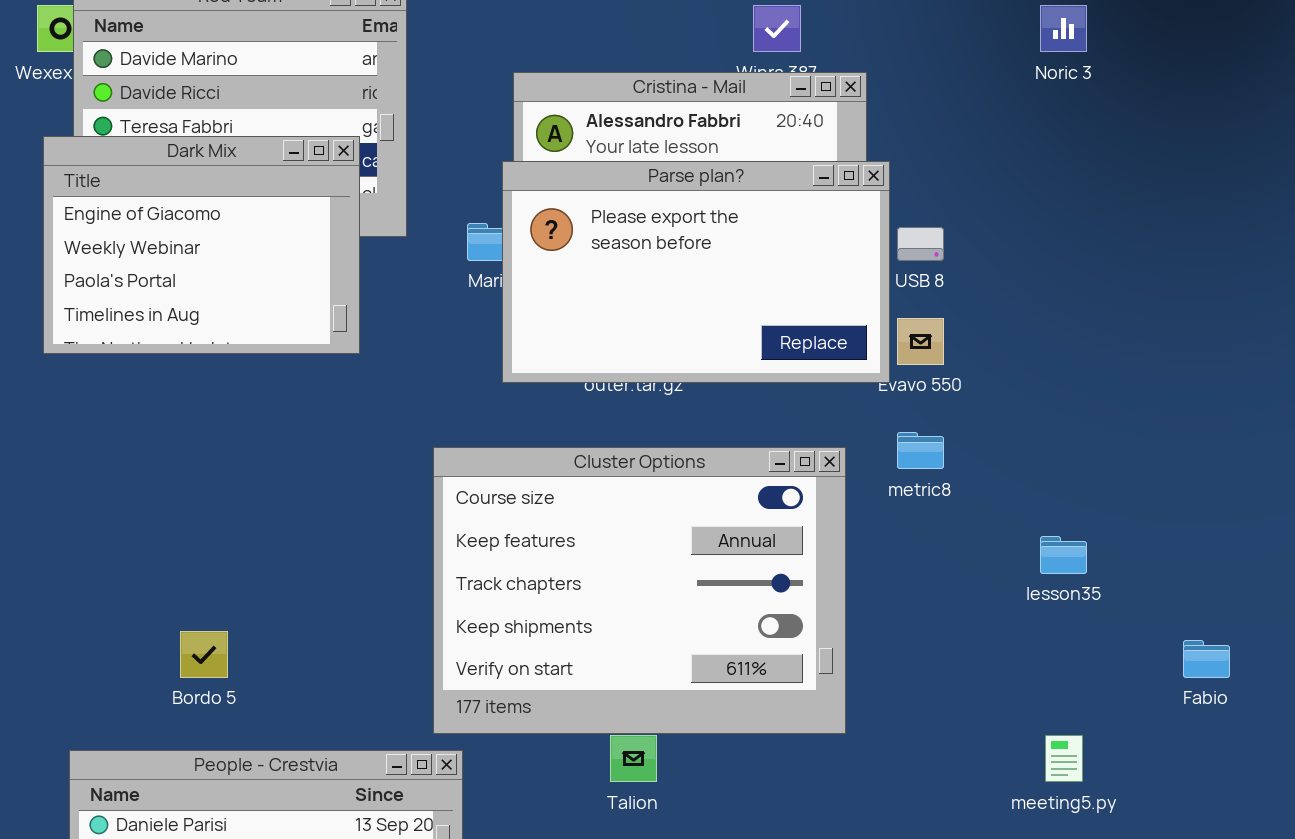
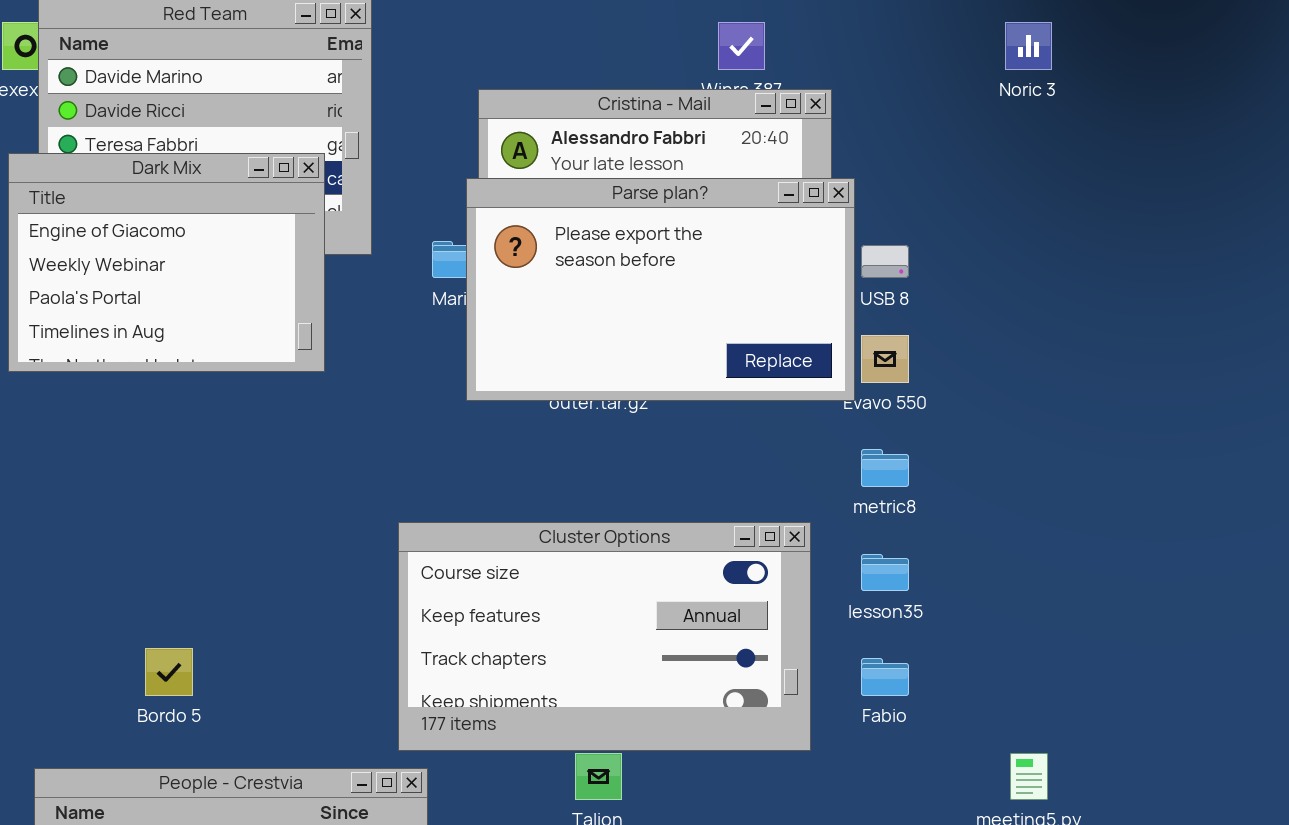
Cluster Options: [433,447,846,734] -> [398,522,811,751], resized
lesson35: [1040,536,1087,574] -> [861,554,909,591], moved
Fabio: [1183,640,1230,678] -> [861,658,909,696], moved

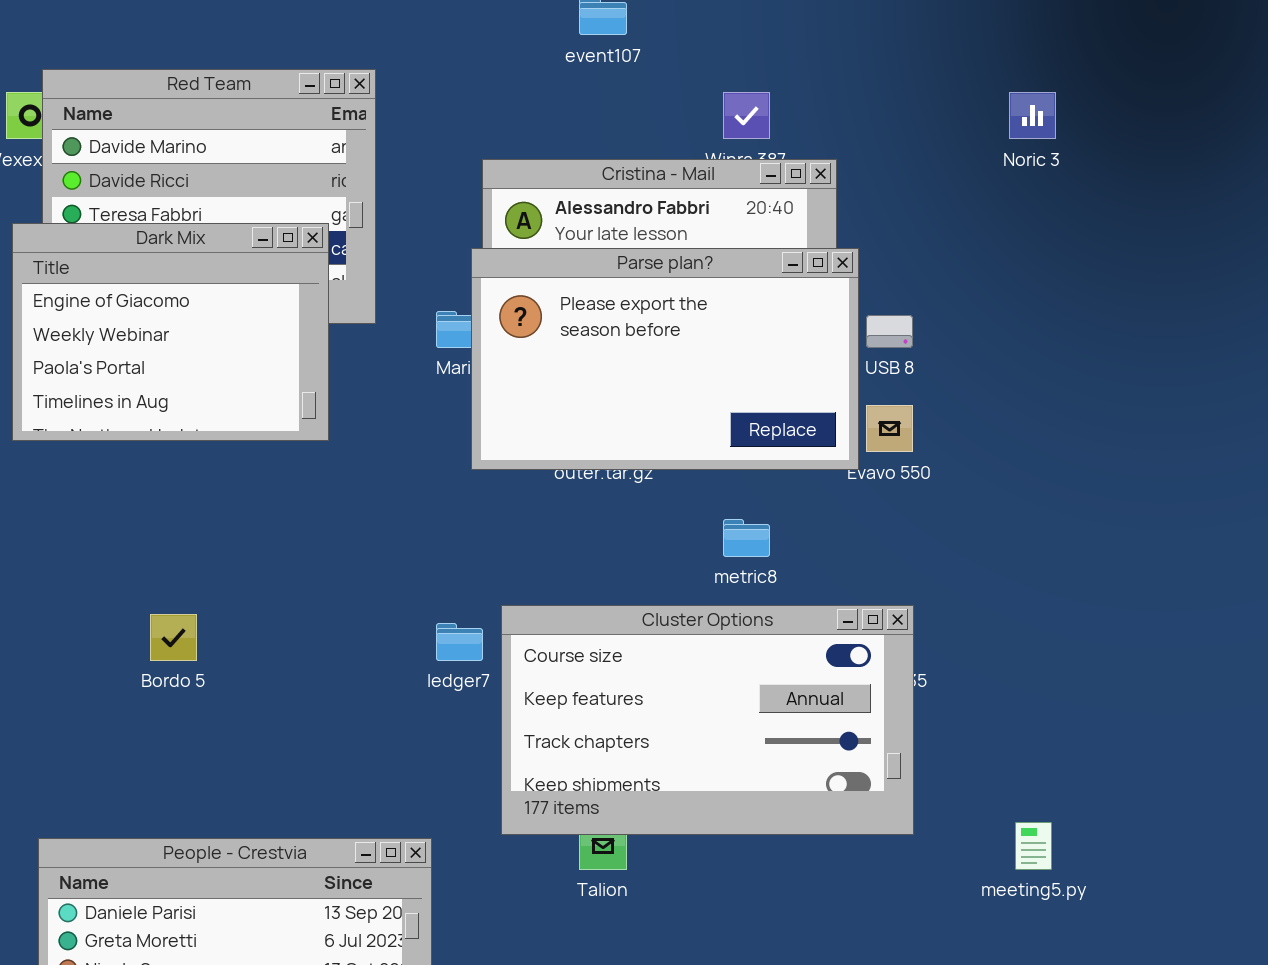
metric8: [861,449,909,487] -> [723,519,770,557], moved
Cluster Options: [398,522,811,751] -> [501,605,914,835], moved
Bordo 5: [145,648,193,696] -> [150,614,197,661], moved

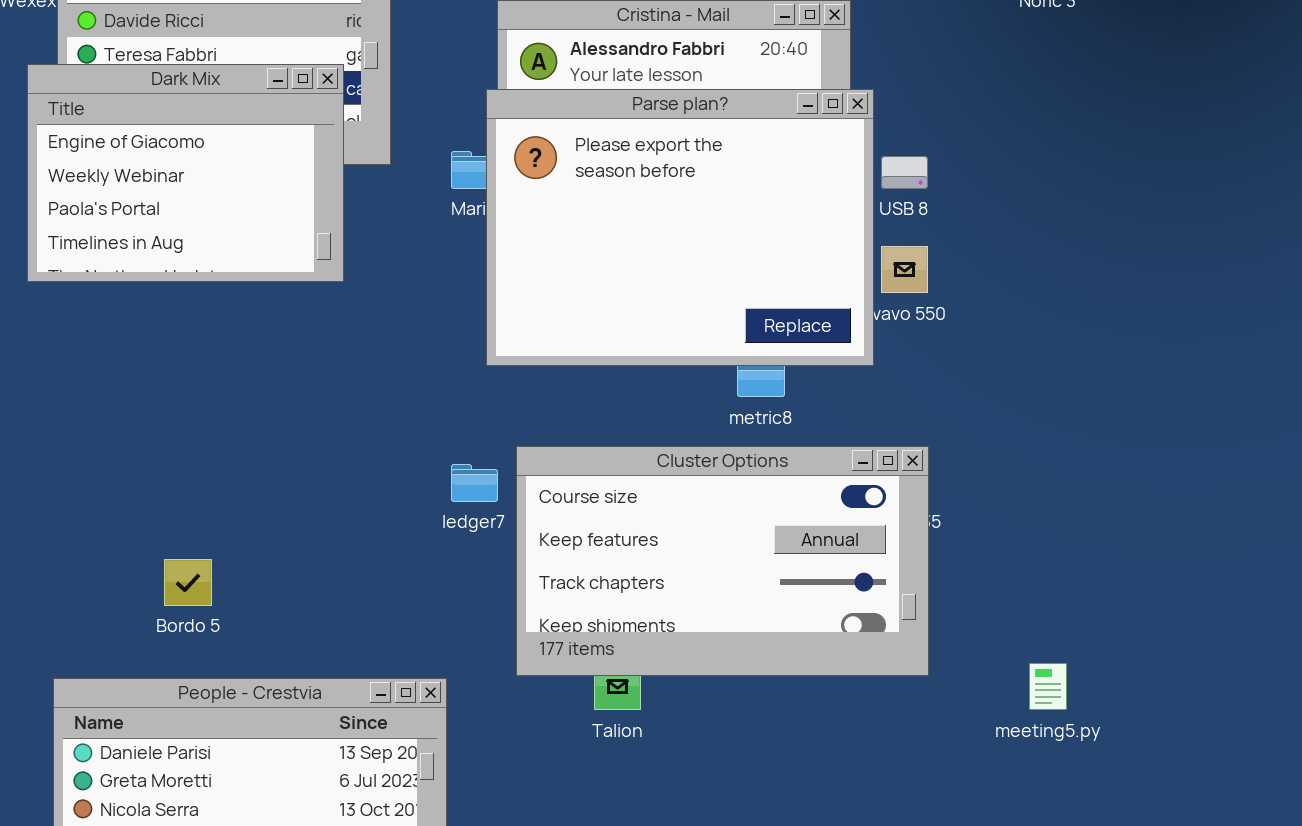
Parse plan?: [471,248,859,470] -> [486,89,874,366], resized
Bordo 5: [150,614,197,661] -> [164,559,212,606], moved

